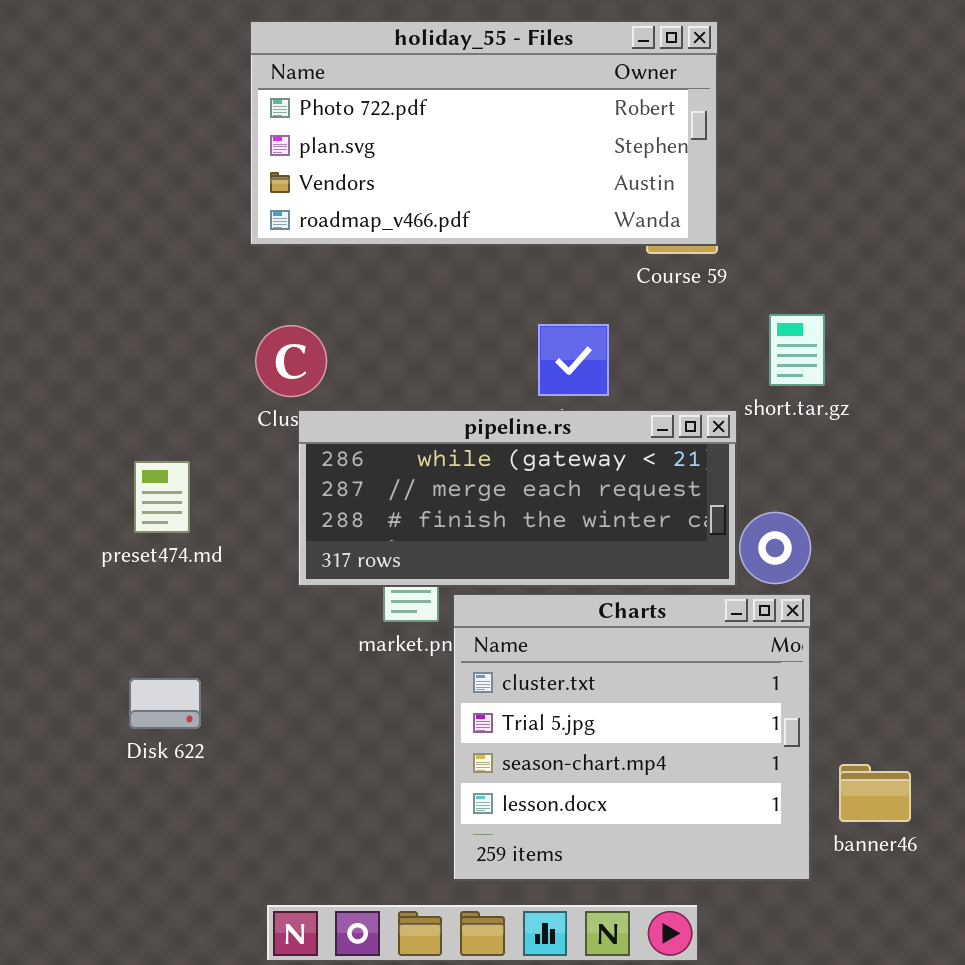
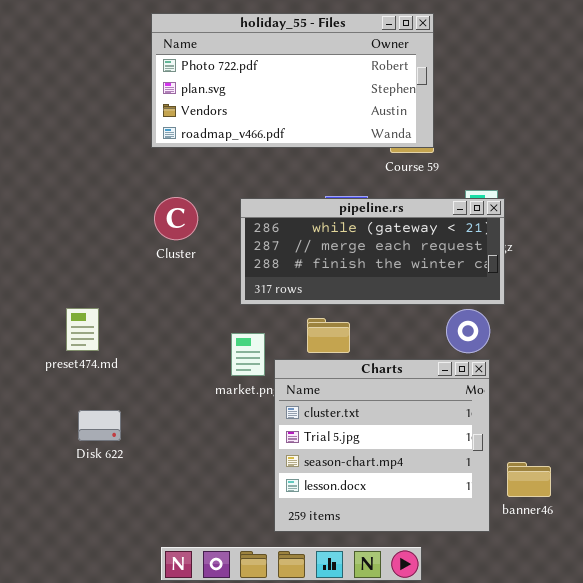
pipeline.rs: [298,410,737,587] -> [240,198,505,305], moved
preset474.md: [134,461,190,533] -> [66,308,99,351], moved

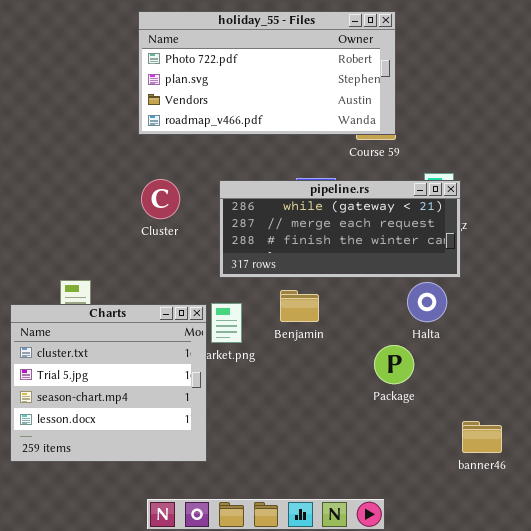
Charts: [274,359,490,532] -> [10,304,207,462], moved

